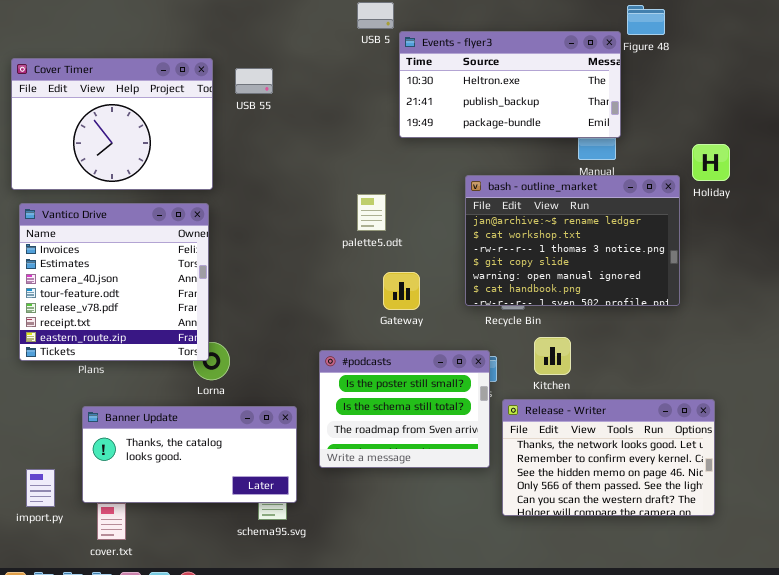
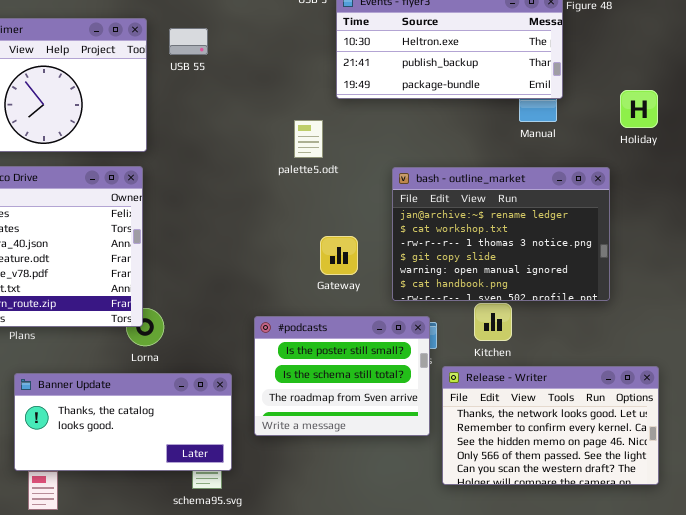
Holiday: [692,144,730,181] -> [620,90,658,128], moved
bash - outline_market: [465,175,680,306] -> [392,167,610,301], moved
palette5.odt: [357,194,386,231] -> [294,120,323,158], moved

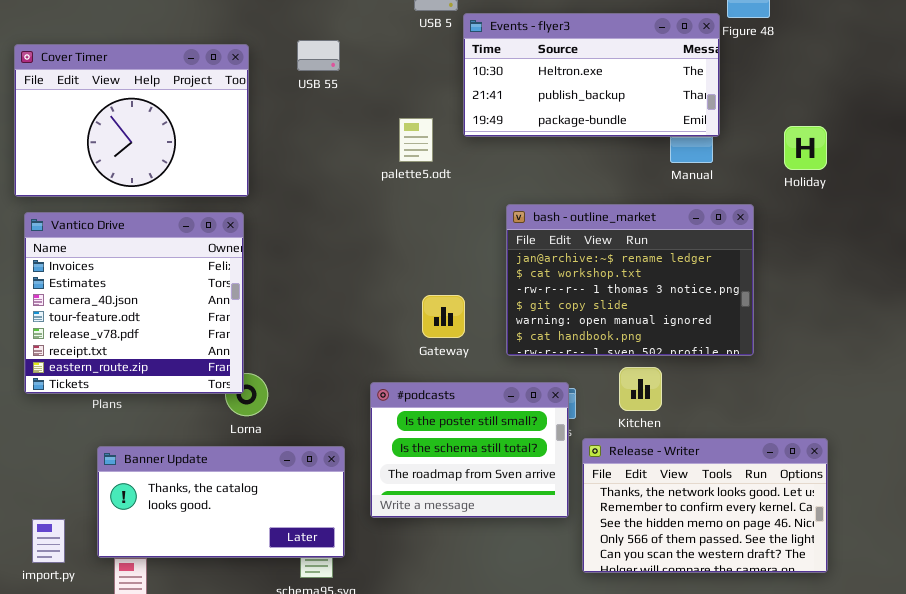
USB 55: [169,28,208,55] -> [297,40,340,71], moved
palette5.odt: [294,120,323,158] -> [399,118,433,162], moved
bash - outline_market: [392,167,610,301] -> [506,204,754,356], moved
Gateway: [320,236,358,275] -> [422,295,465,338], moved

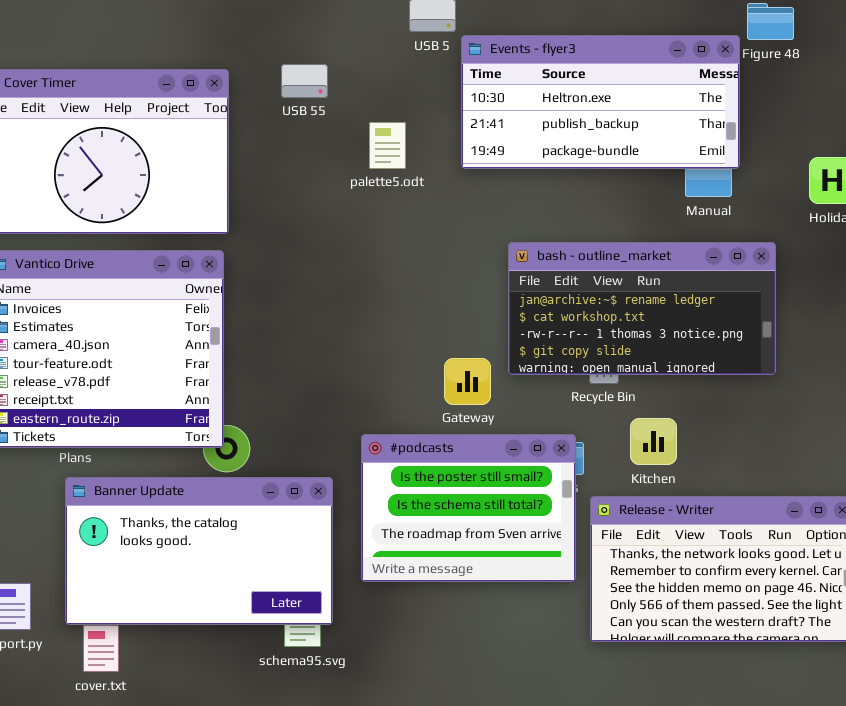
palette5.odt: [399,118,433,162] -> [369,122,406,169], moved
bash - outline_market: [506,204,754,356] -> [508,242,776,375], resized
Gateway: [422,295,465,338] -> [444,358,491,405], moved
Banner Update: [97,446,345,558] -> [65,477,333,625], resized

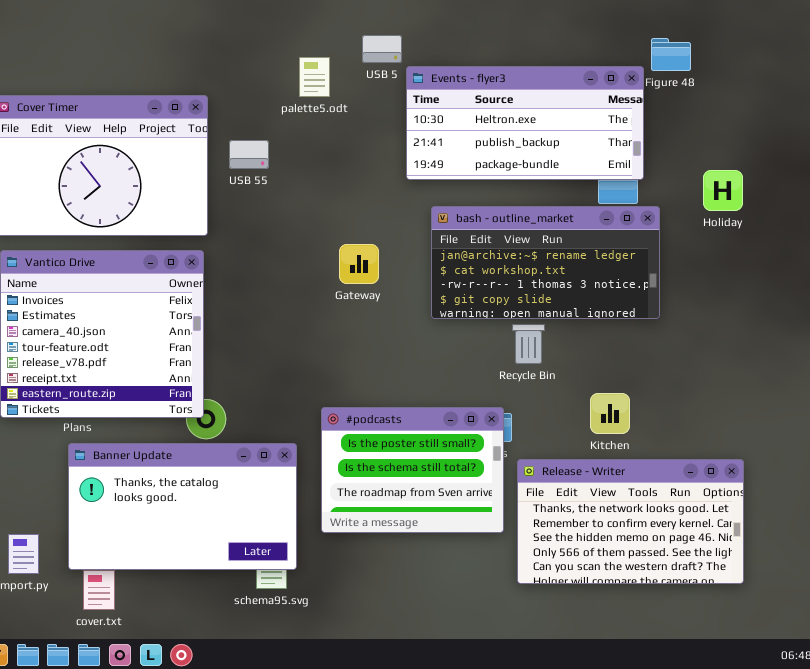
USB 55: [281,64,328,98] -> [229,140,269,169], moved
palette5.odt: [369,122,406,169] -> [299,57,330,97], moved
bash - outline_market: [508,242,776,375] -> [431,206,660,319], moved
Gateway: [444,358,491,405] -> [339,244,379,284], moved
Kitchen: [630,418,677,465] -> [590,393,630,434], moved

